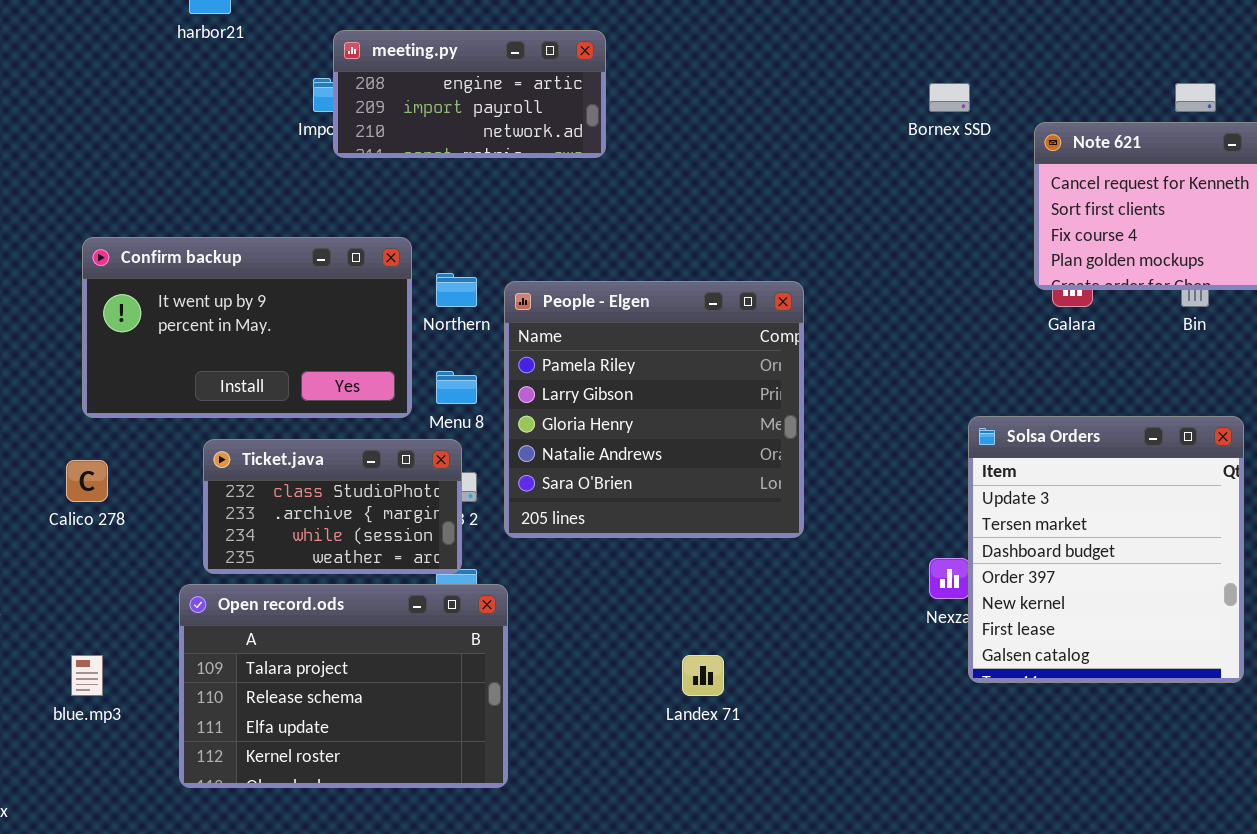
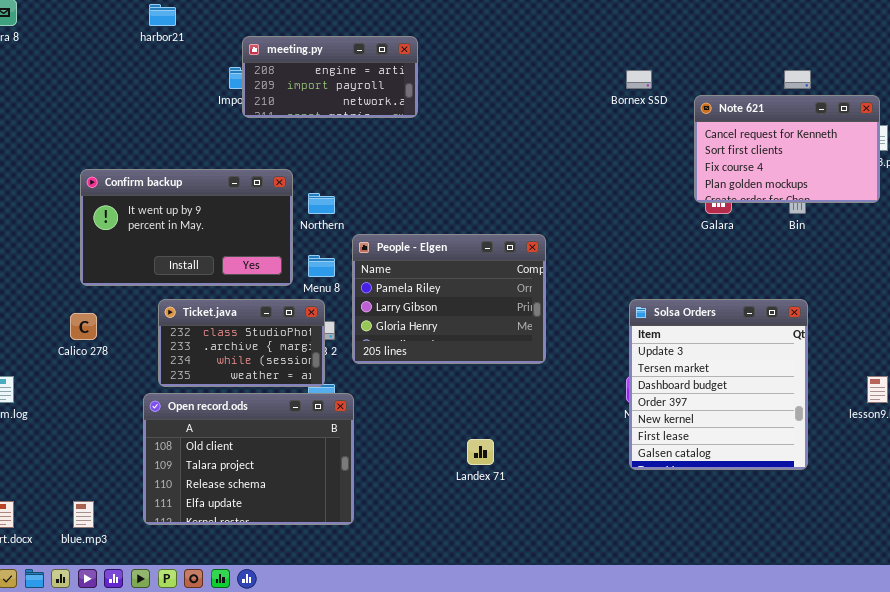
People - Elgen: [504,281,804,538] -> [352,234,546,364], resized
Solsa Orders: [968,416,1244,683] -> [629,299,808,470], moved
Open record.ods: [179,584,508,788] -> [143,393,354,525], scrolled up 1 row
blue.mp3: [71,655,103,696] -> [73,501,94,528], moved

